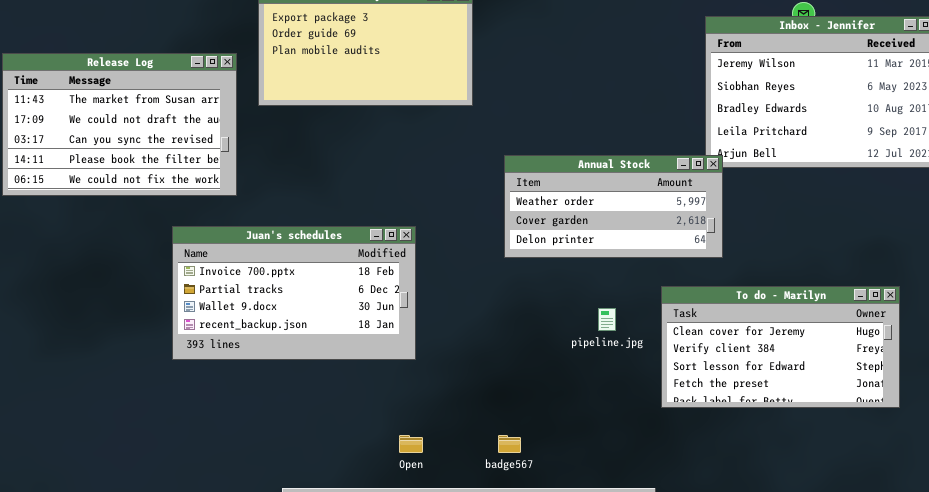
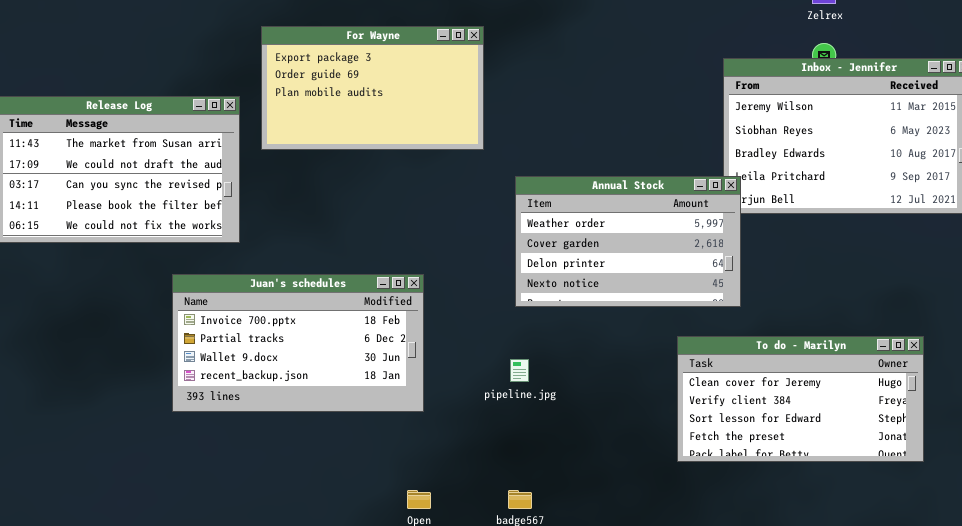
Annual Stock: [504,155,723,258] -> [515,176,741,307], resized
pipeline.jpg: [598,308,616,331] -> [510,359,529,382], moved

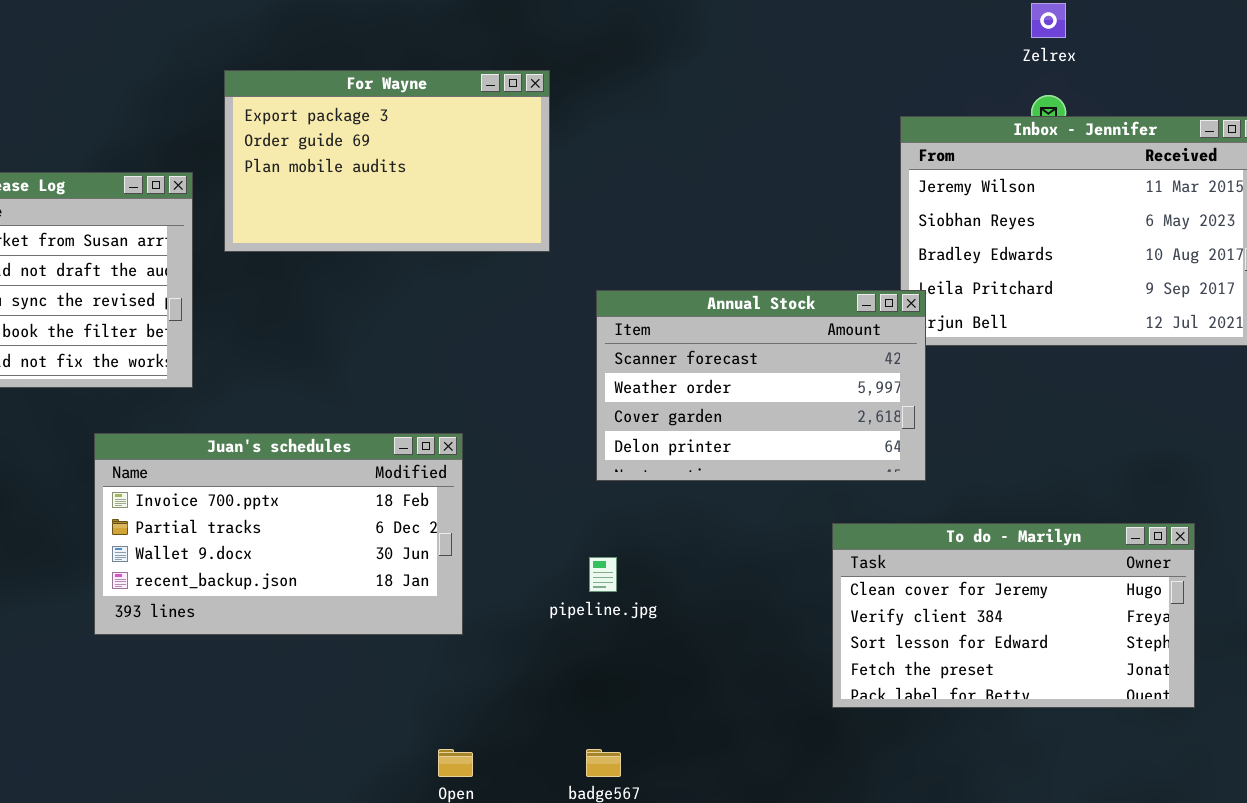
Annual Stock: [515,176,741,307] -> [596,290,926,481], scrolled up 1 row

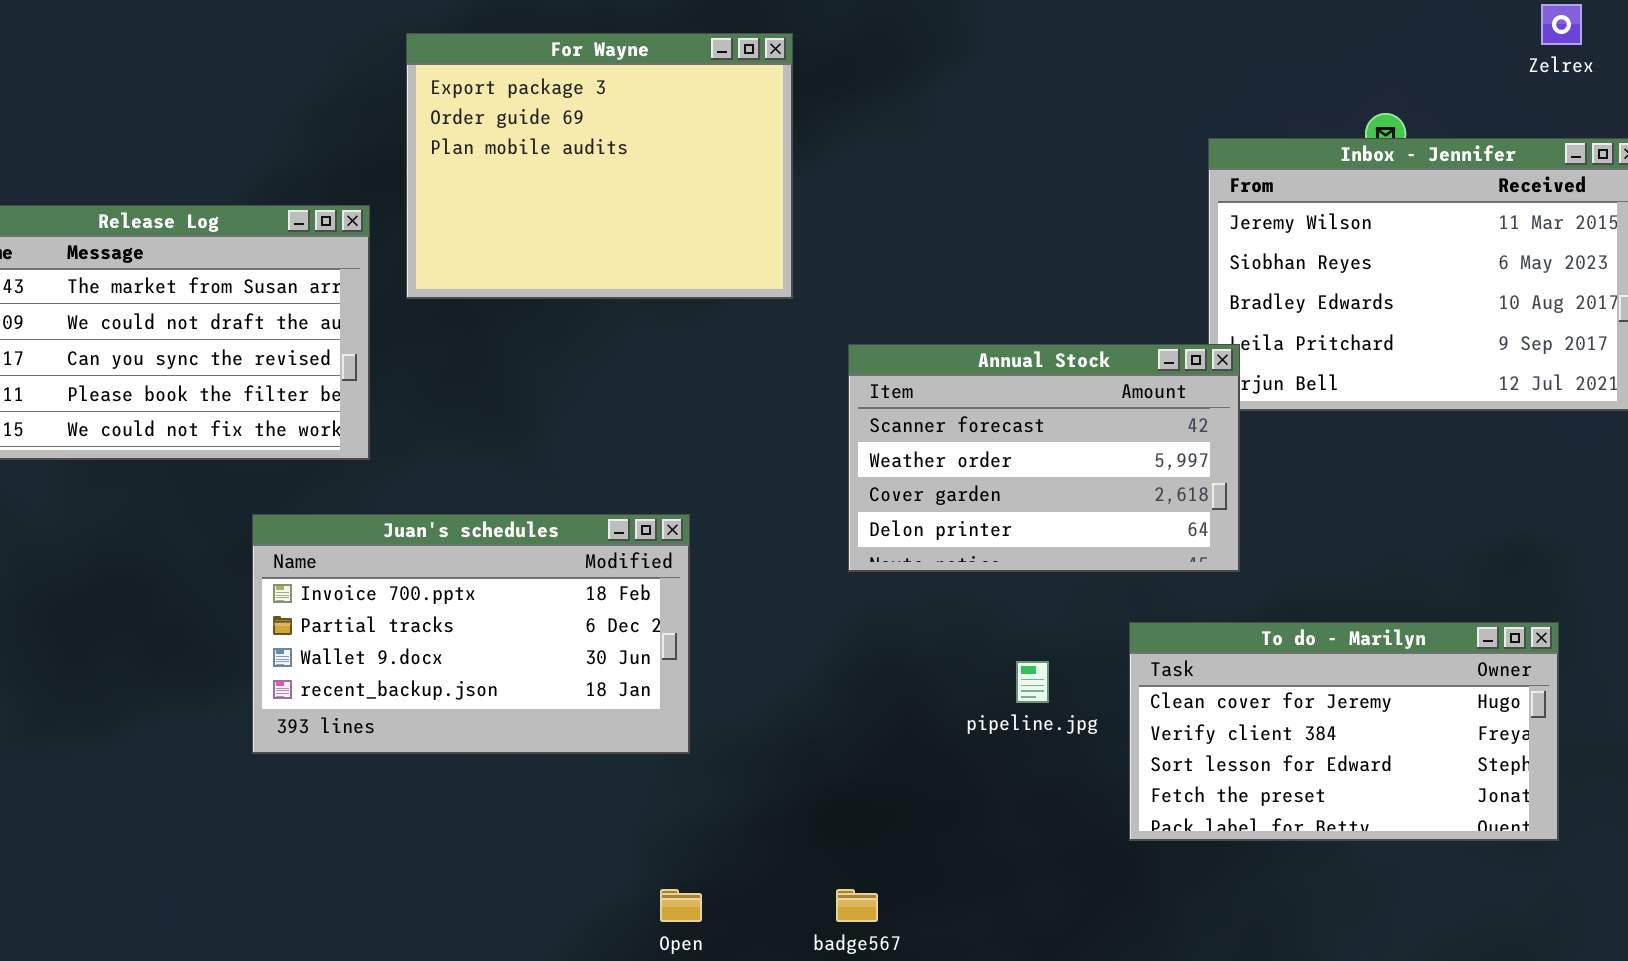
Zelrex: [1031,3,1066,38] -> [1541,4,1582,45], moved
For Wayne: [224,70,550,252] -> [406,33,793,299], resized
pipeline.jpg: [589,557,617,592] -> [1016,661,1049,703], moved

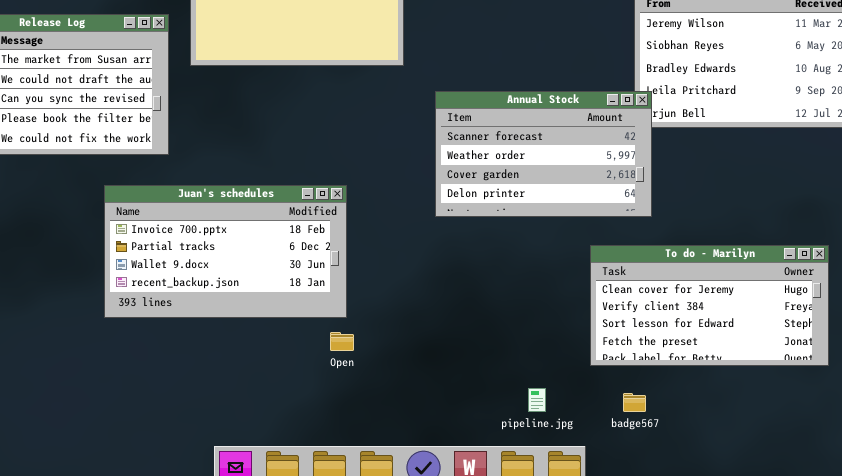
pipeline.jpg: [1016,661,1049,703] -> [528,388,546,412], moved
Open: [660,889,702,922] -> [330,332,354,351], moved
badge567: [836,889,878,922] -> [623,393,646,412], moved

